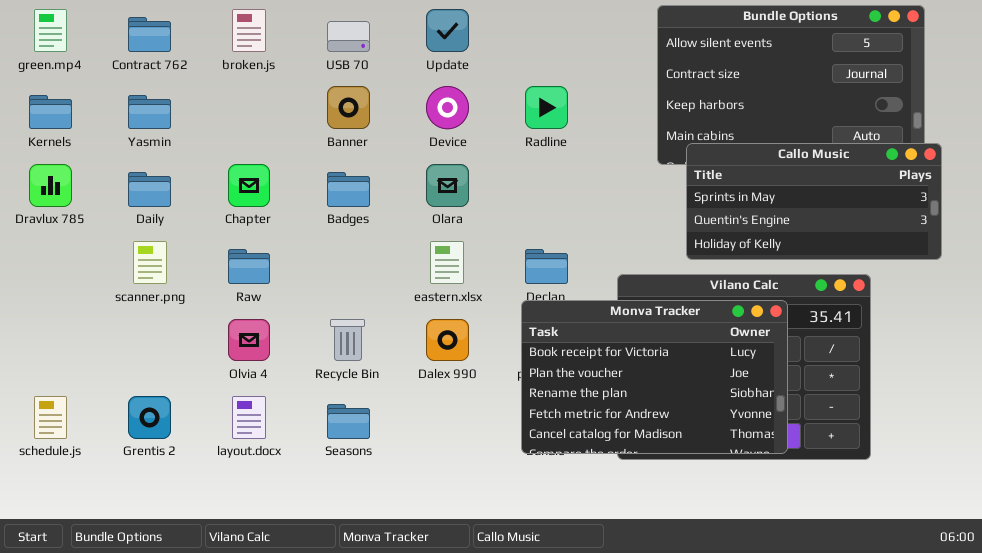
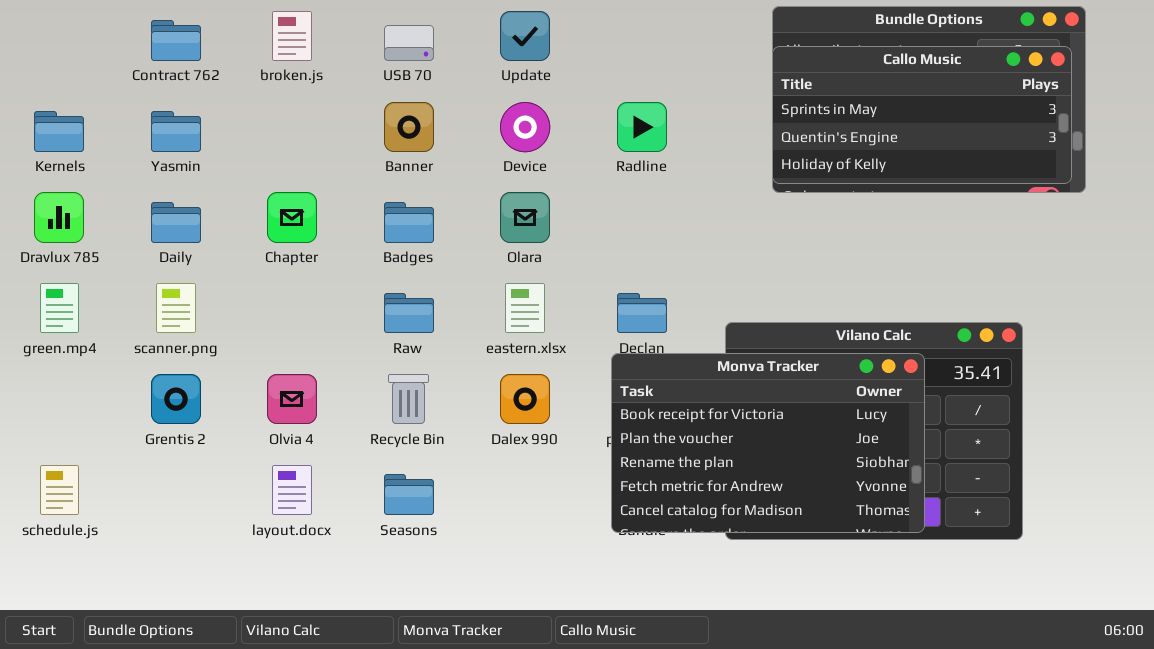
green.mp4: [34,9,67,52] -> [40,283,79,333], moved
Callo Music: [686,143,942,260] -> [772,46,1072,184], moved
Raw: [228,249,270,284] -> [384,293,434,333], moved
Grentis 2: [128,396,171,439] -> [151,374,201,424], moved

